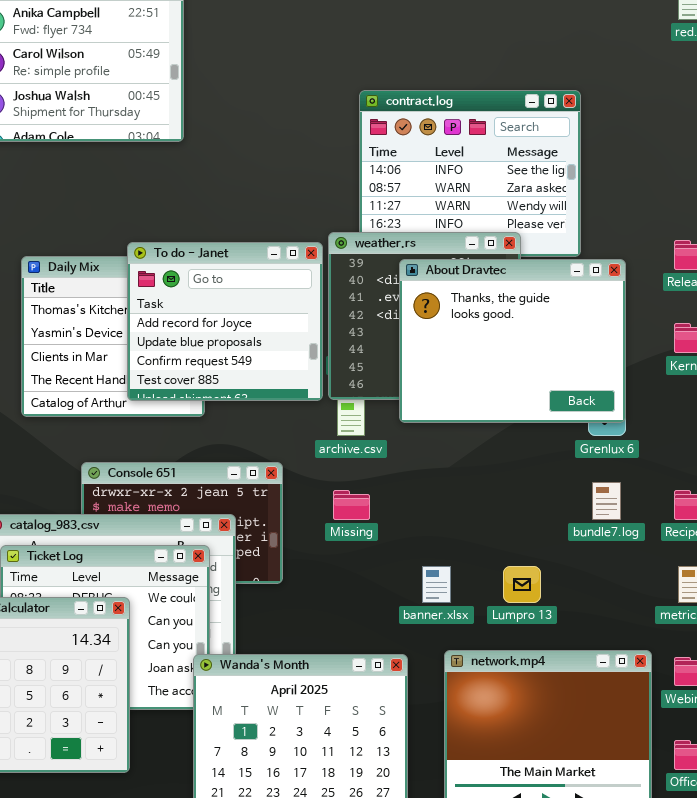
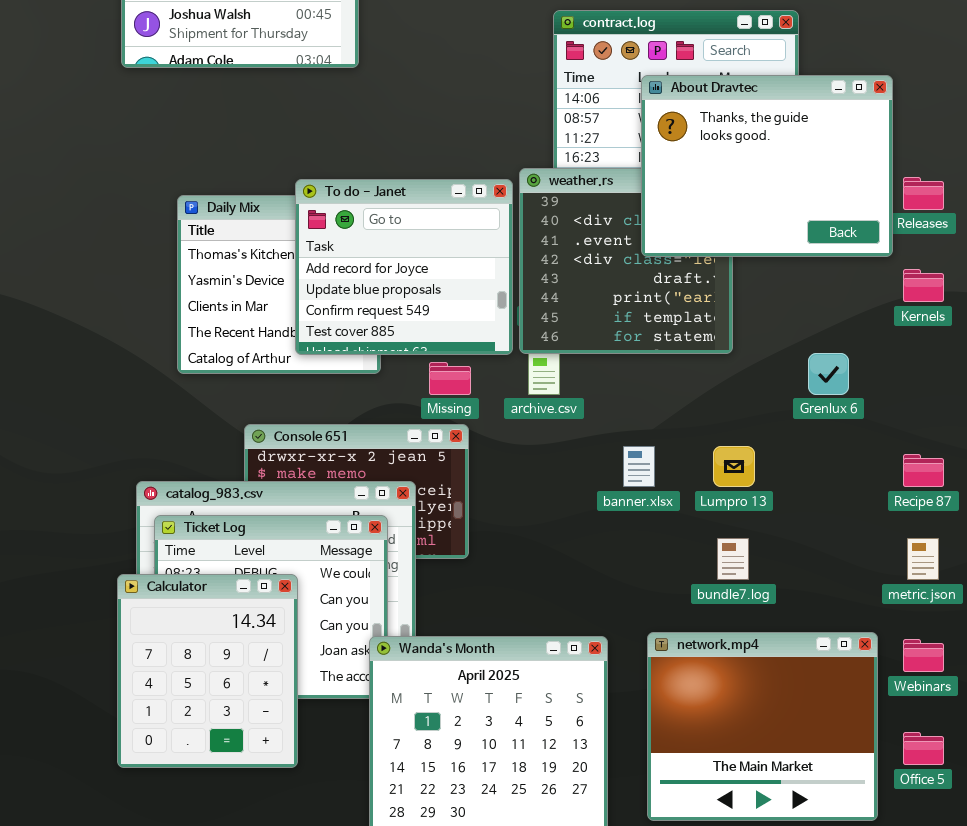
About Dravtec: [399,259,626,423] -> [641,75,893,257], moved
bundle7.log: [592,482,621,520] -> [717,538,749,580], moved
Missing: [333,490,370,520] -> [429,362,471,395], moved
banner.xlsx: [422,566,451,603] -> [623,446,655,487], moved
Lumpro 13: [503,566,541,603] -> [713,446,755,487], moved

